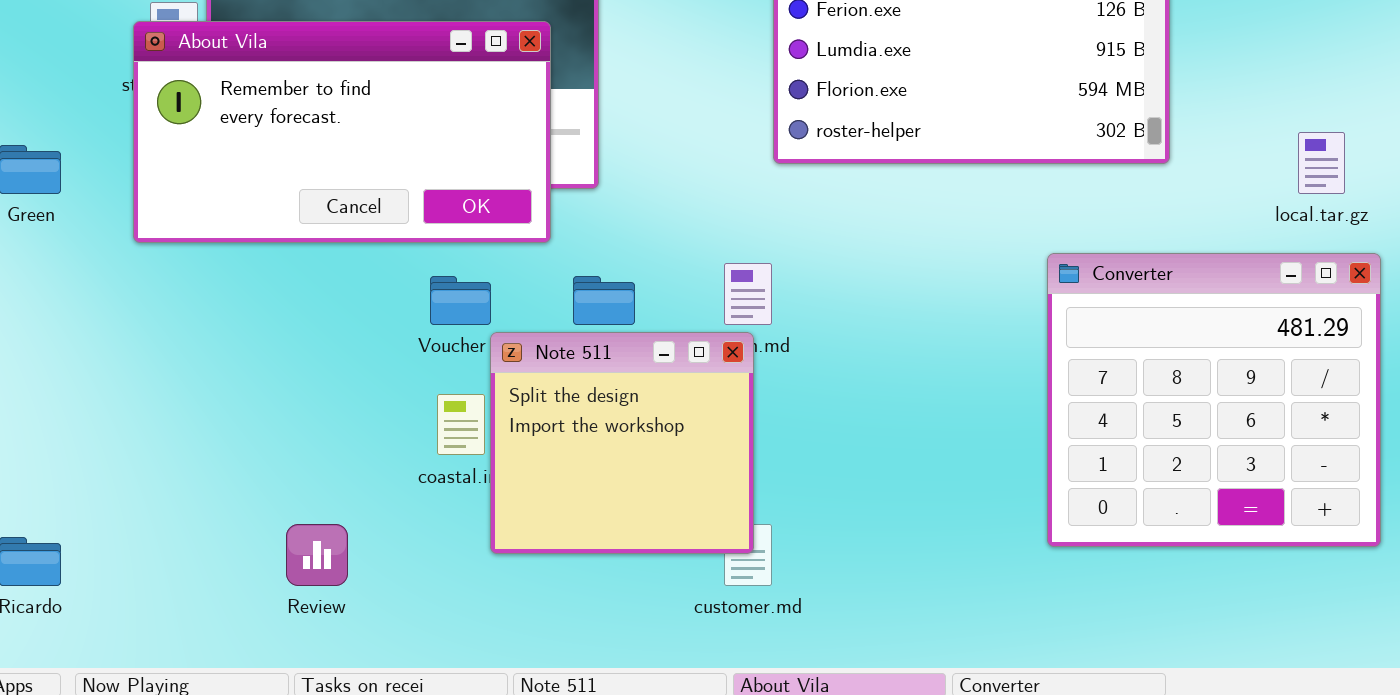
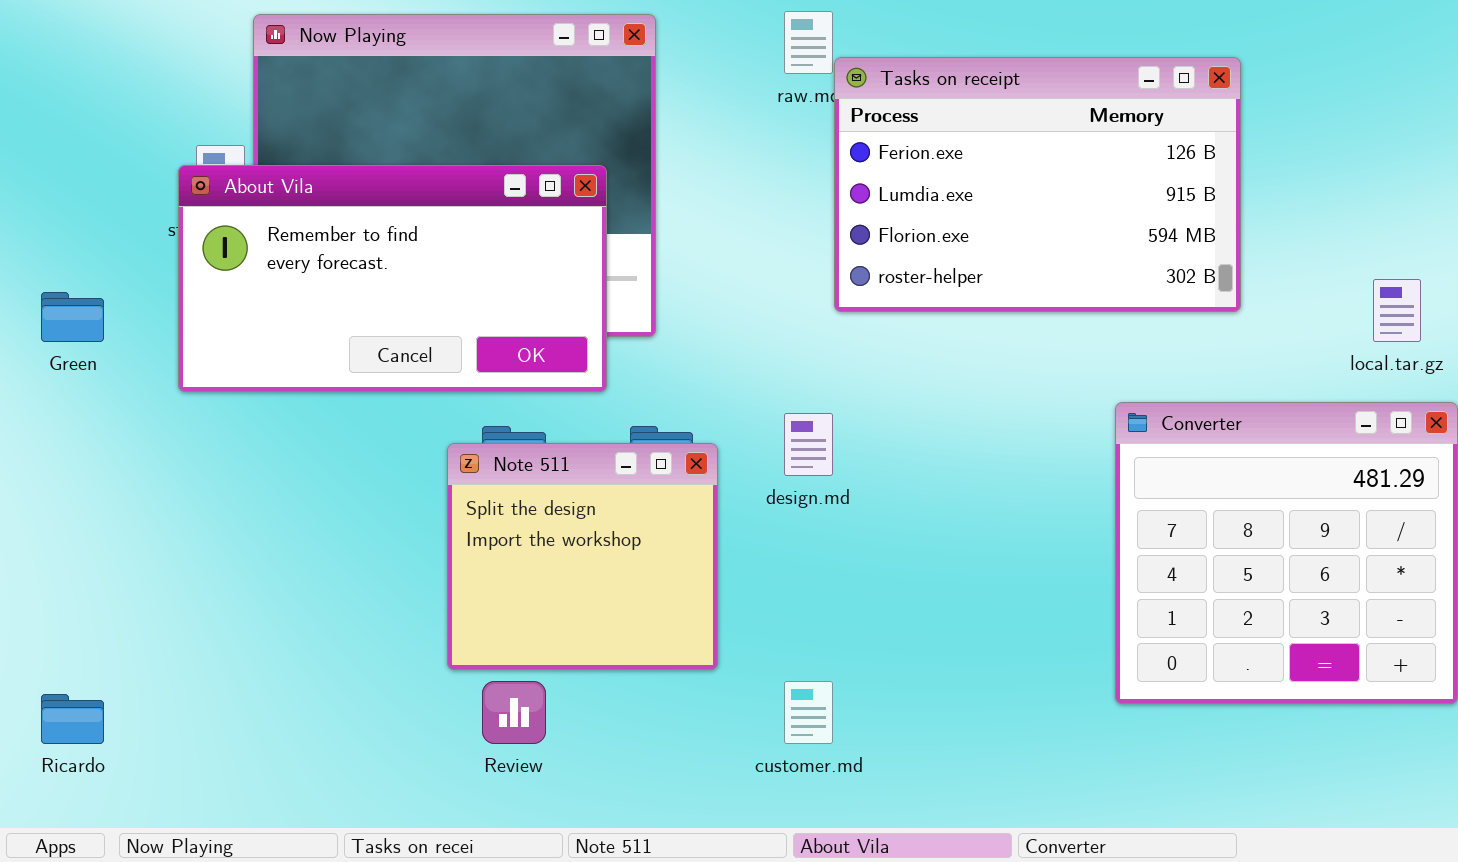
Note 511: [490,332,754,554] -> [447,443,718,670], moved
Review: [286,524,348,586] -> [482,681,546,744], moved

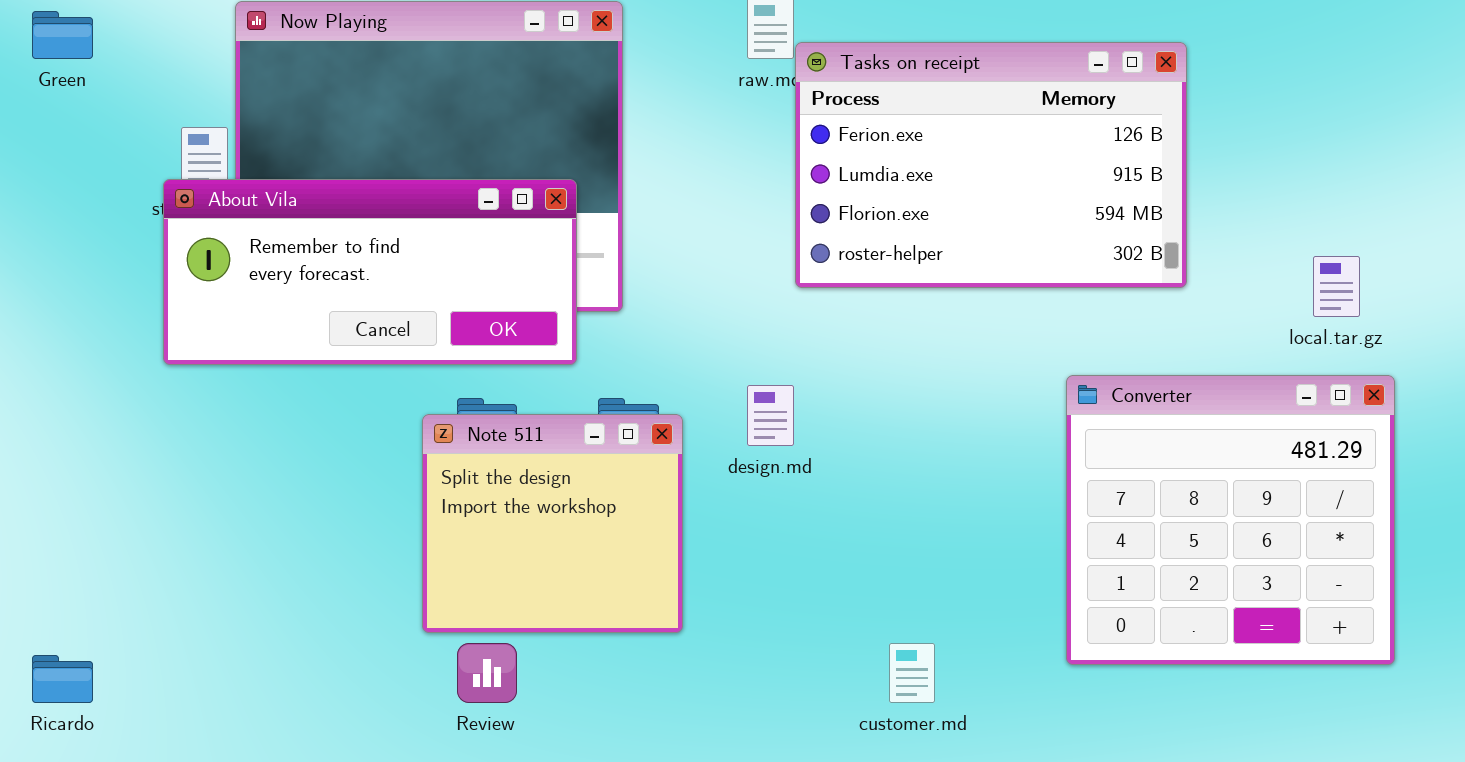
About Vila: [178,165,607,392] -> [163,179,577,365], resized
Green: [41,292,104,342] -> [32,11,93,59], moved
customer.md: [784,681,833,744] -> [889,643,935,703], moved

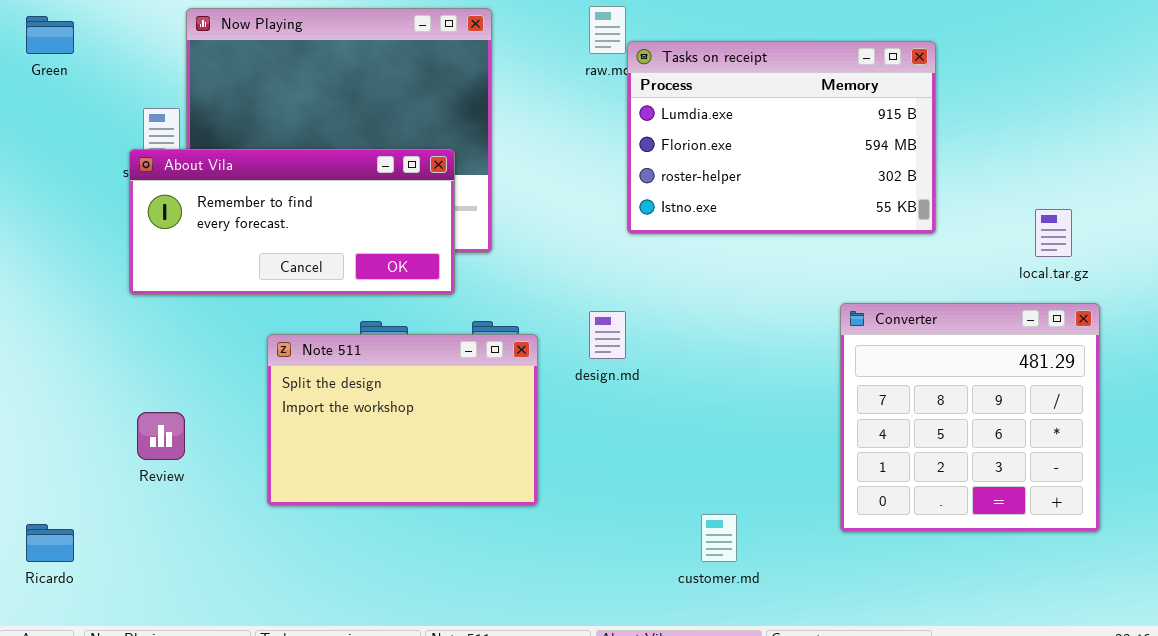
Tasks on receipt: [795,42,1187,288] -> [627,41,936,234], scrolled down 1 row
Note 511: [422,414,683,633] -> [267,334,538,506], resized
Review: [457,643,517,703] -> [137,412,185,460], moved

